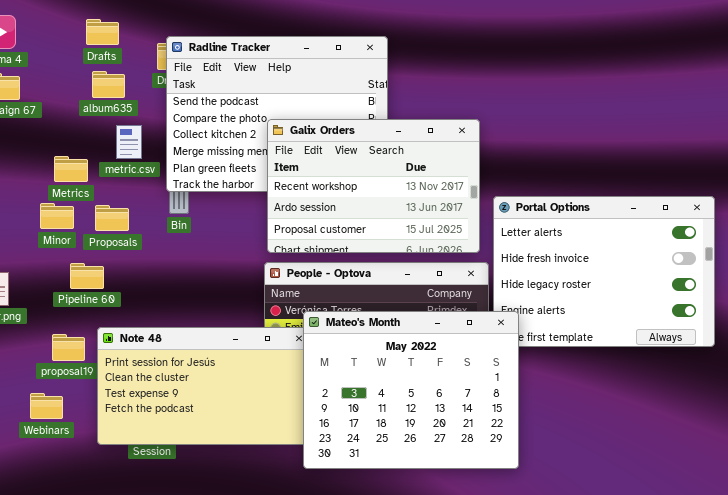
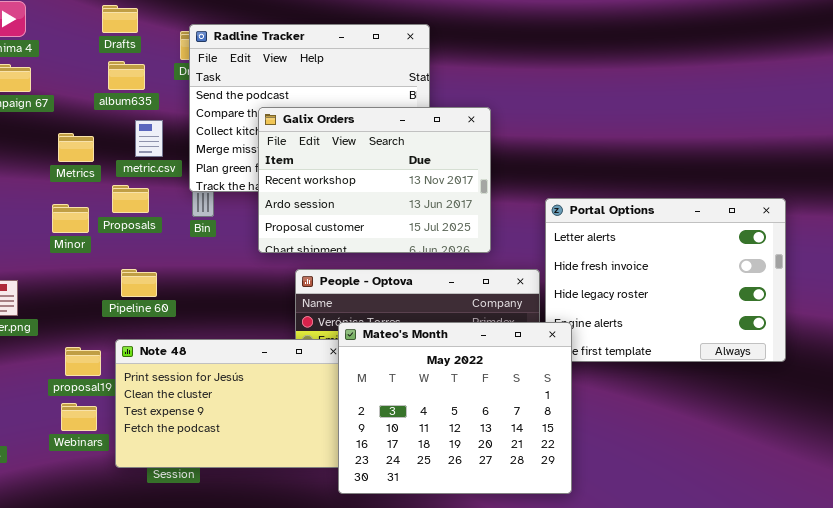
Galix Orders: [267,119,480,253] -> [258,107,491,253], moved
Metrics: [54,156,88,182] -> [58,133,94,162], moved
Proposals: [95,205,129,231] -> [112,185,149,213], moved
Pipeline 60: [70,263,104,289] -> [121,269,157,297], moved
Webinars: [30,393,63,419] -> [61,403,97,431], moved

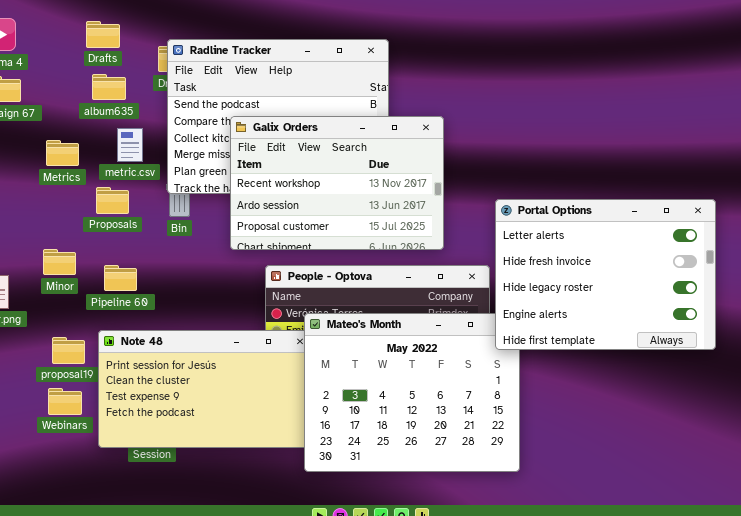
Portal Options: [545,198,786,362] -> [495,199,716,350], raised
Minor: [52,204,89,233] -> [43,249,76,275], moved

